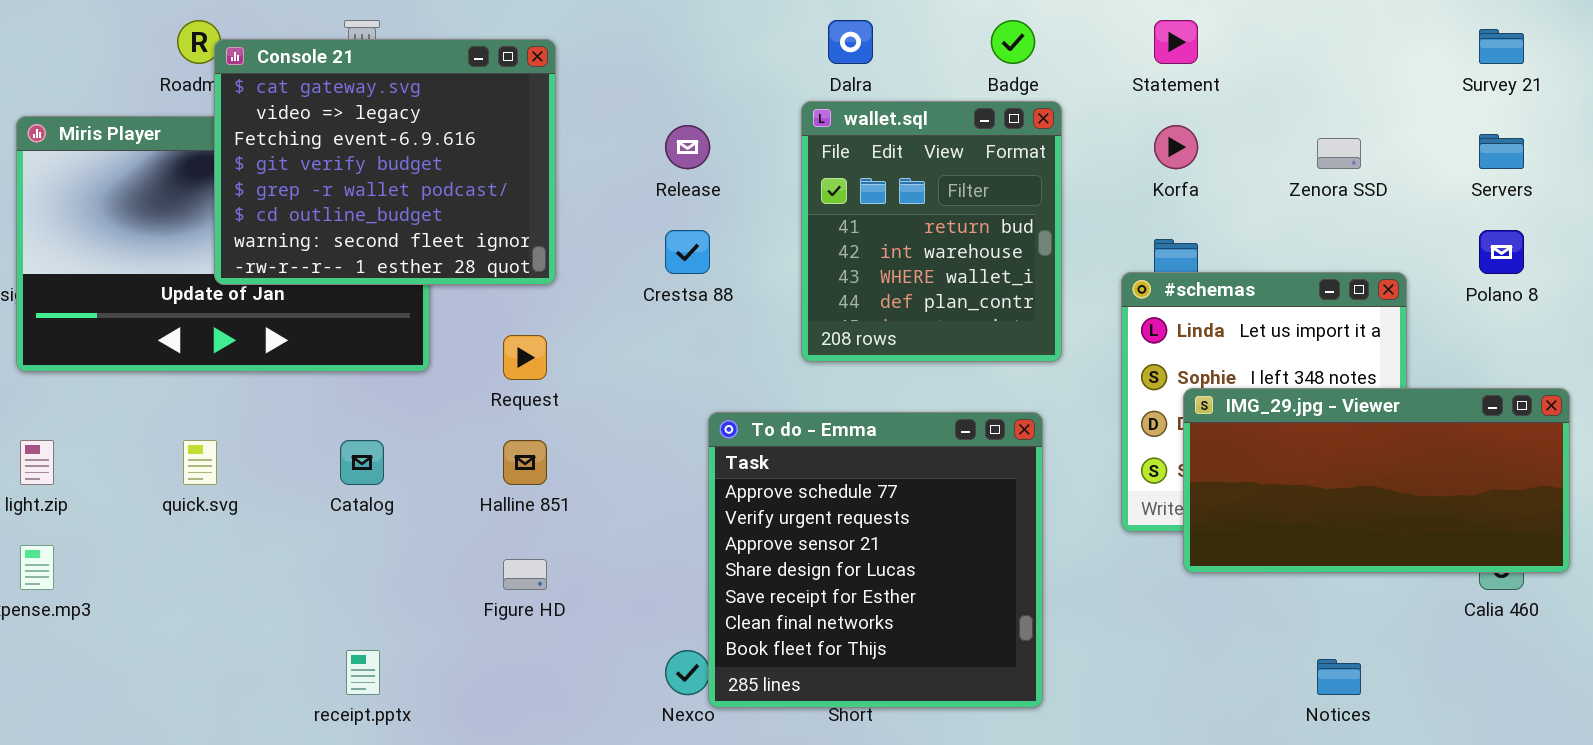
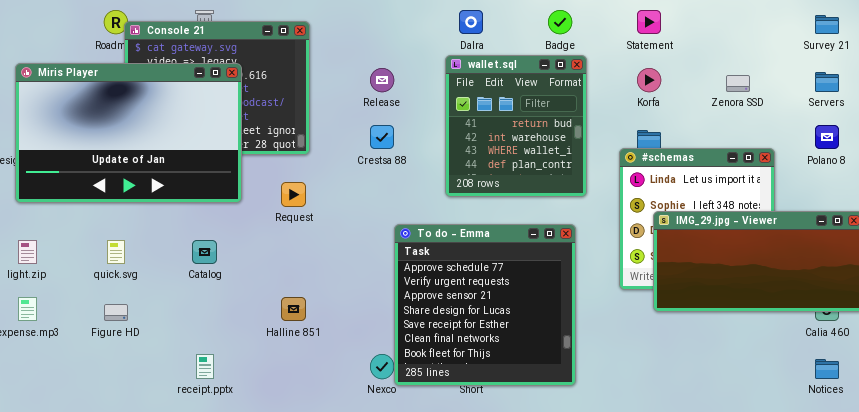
Miris Player: [16,116,430,372] -> [15,63,242,203], raised
Halline 851: [503,440,547,485] -> [281,297,306,321], moved
Figure HD: [503,559,547,590] -> [104,304,128,321], moved
Notices: [1317,659,1361,695] -> [815,359,839,379], moved

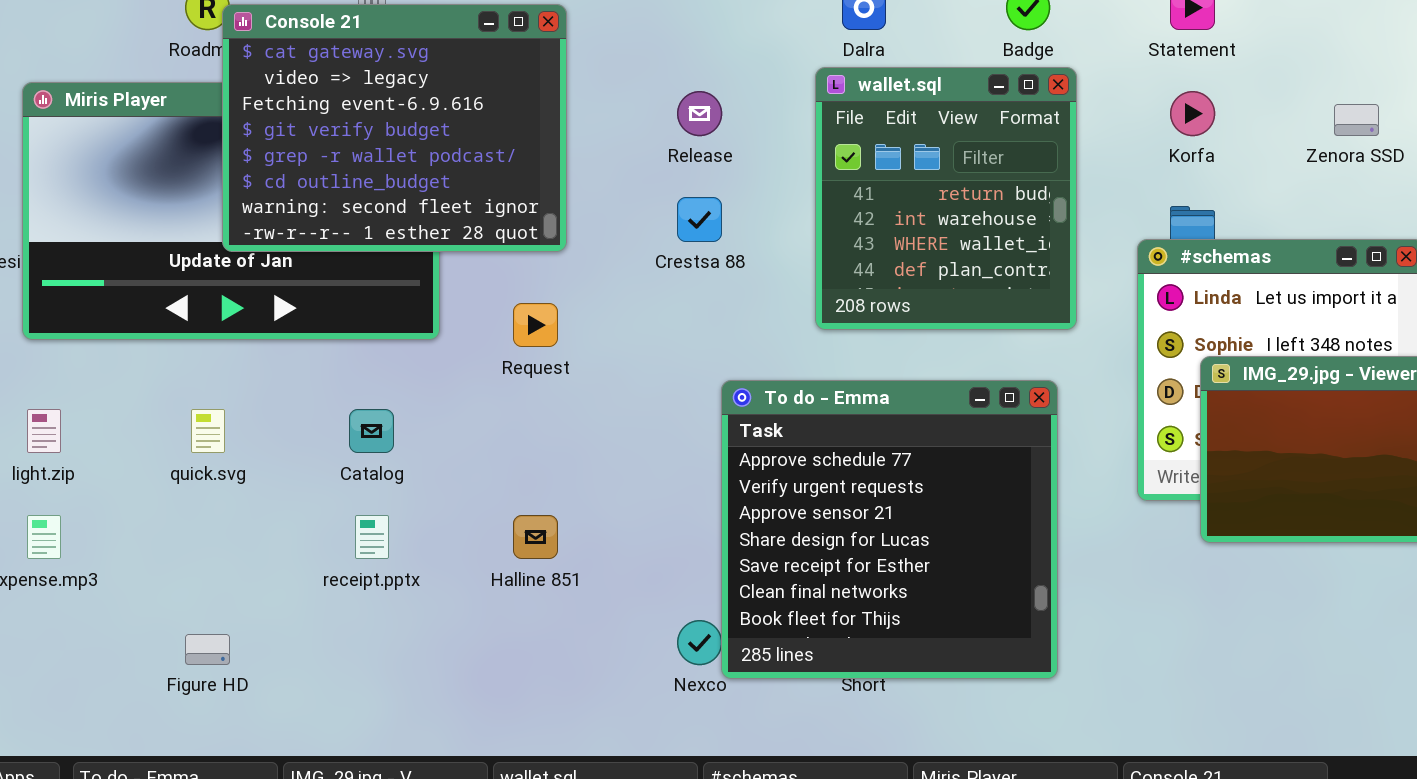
Console 21: [124,21,310,155] -> [222,4,567,252], raised
Figure HD: [104,304,128,321] -> [185,634,230,665], moved
receipt.pptx: [196,354,214,379] -> [355,515,389,559], moved

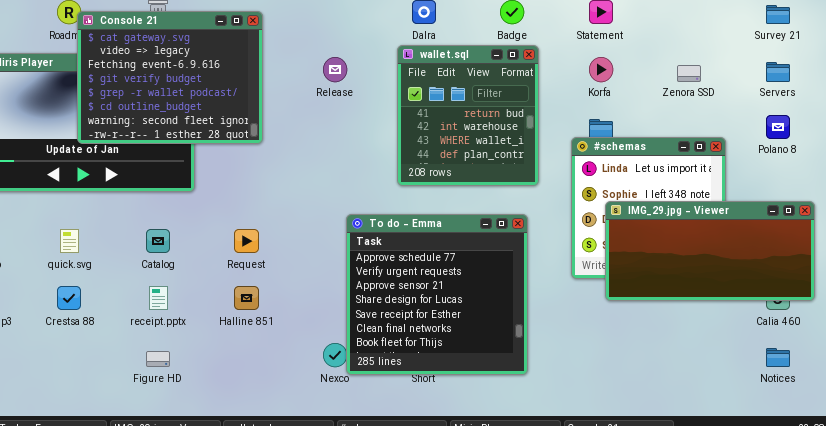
Crestsa 88: [677,197,722,242] -> [57,286,81,310], moved
Request: [513,303,558,347] -> [234,229,259,253], moved
Figure HD: [185,634,230,665] -> [146,351,170,367], moved

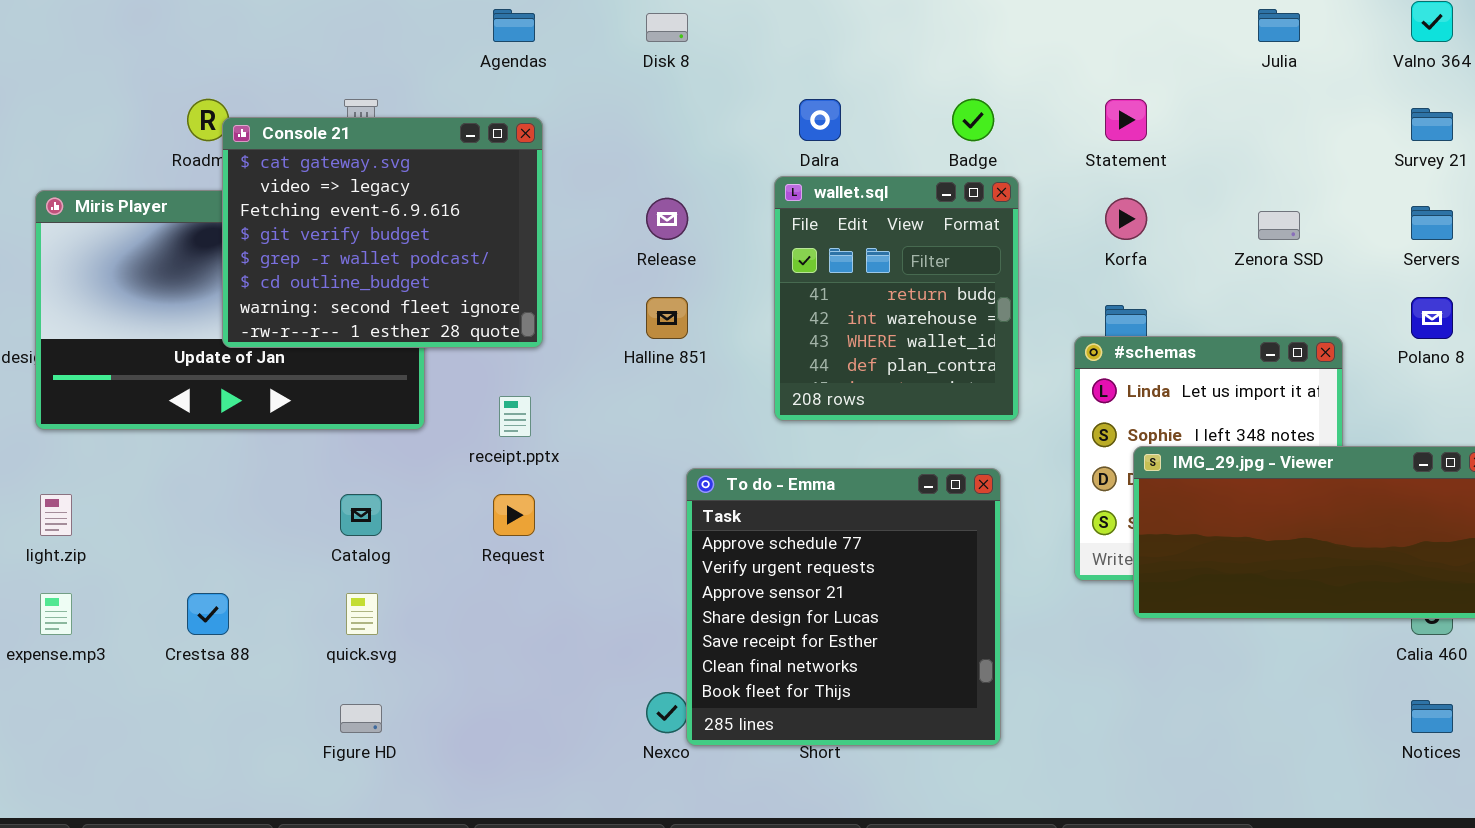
quick.svg: [60,229,79,253] -> [346,593,378,635], moved
receipt.pptx: [149,286,168,310] -> [499,396,531,437], moved
Halline 851: [234,286,259,310] -> [646,297,688,339], moved

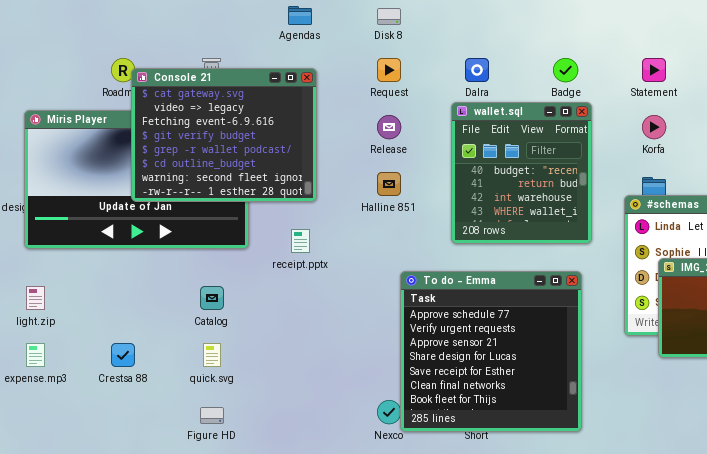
wallet.sql: [774,176,1019,421] -> [451,102,592,244], scrolled up 1 row
Request: [493,494,535,536] -> [377,58,401,82], moved

